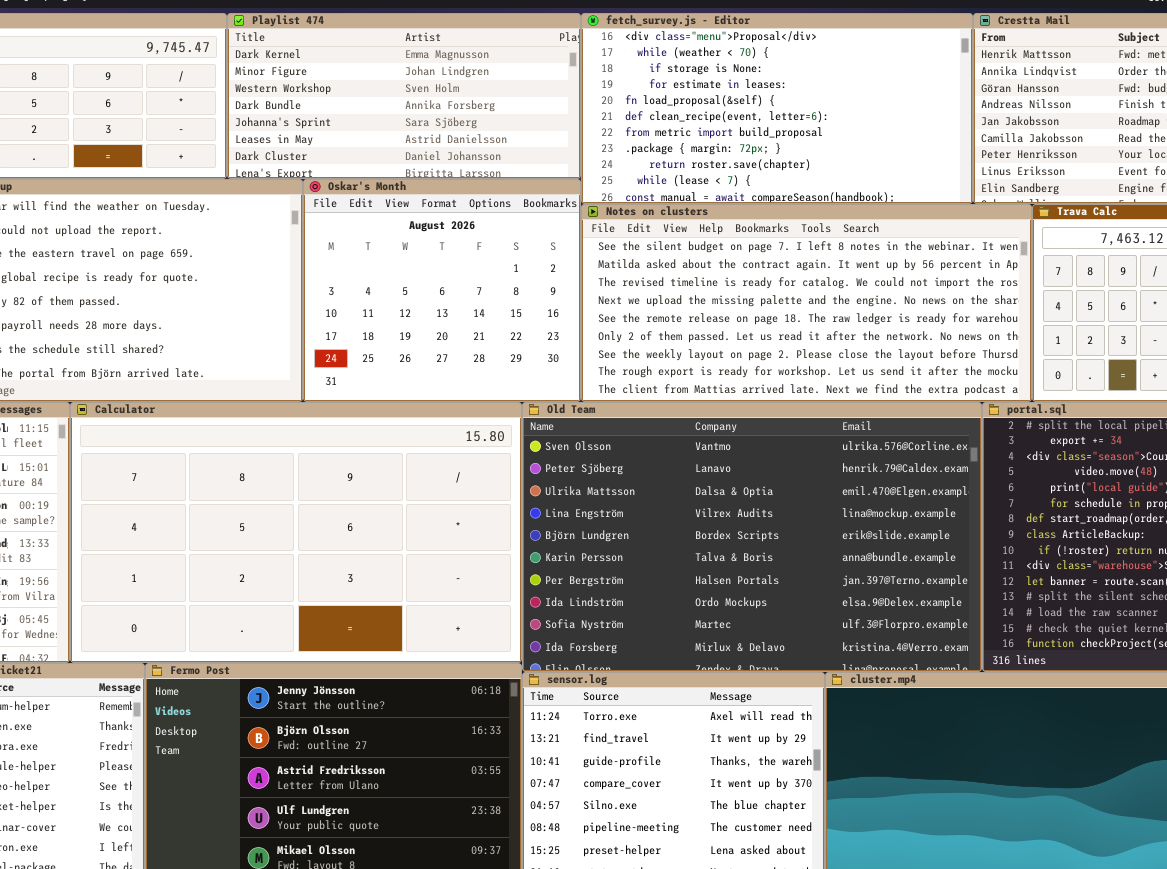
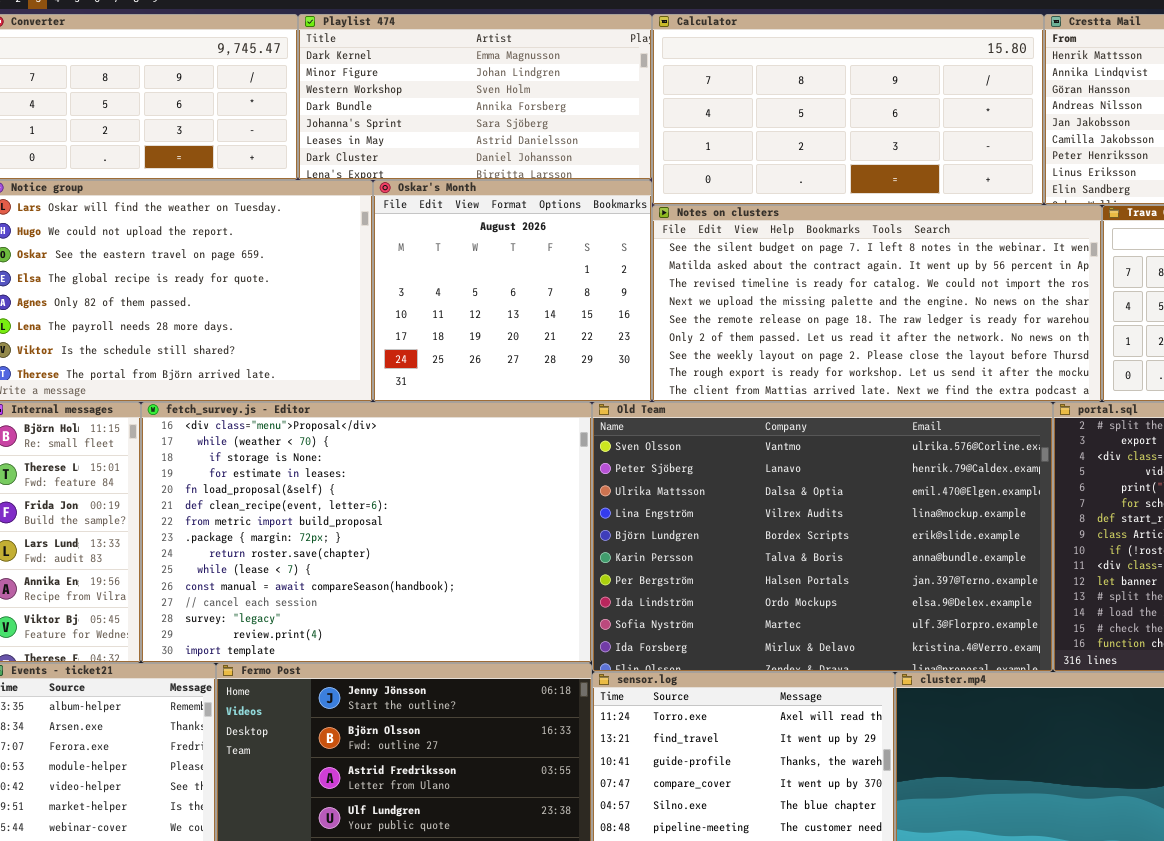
fetch_survey.js - Editor: [581,13,973,204] -> [141,402,592,663], moved, resized
Calculator: [70,402,522,663] -> [652,14,1044,205], moved, resized

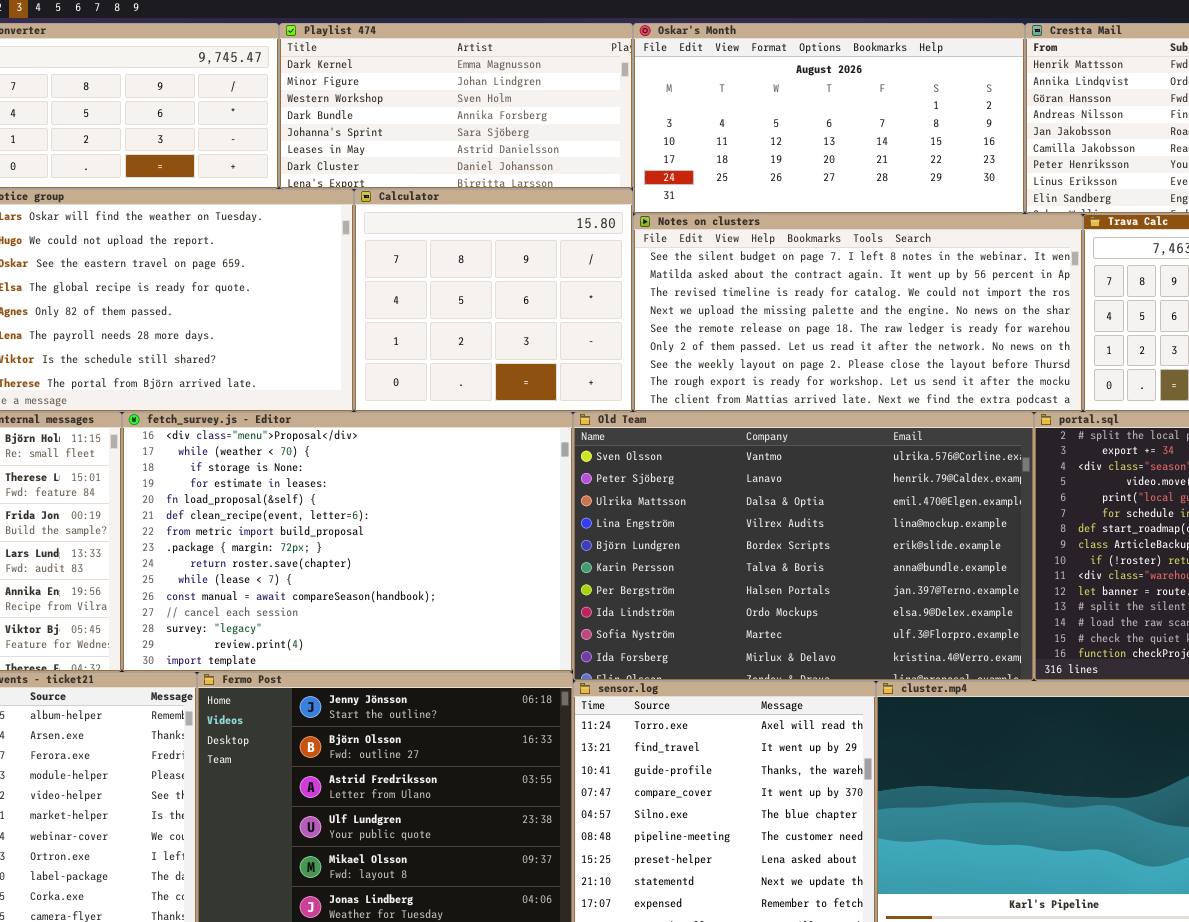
Calculator: [652,14,1044,205] -> [354,189,633,412], moved, resized
Oskar's Month: [373,180,652,402] -> [633,23,1025,214], moved, resized

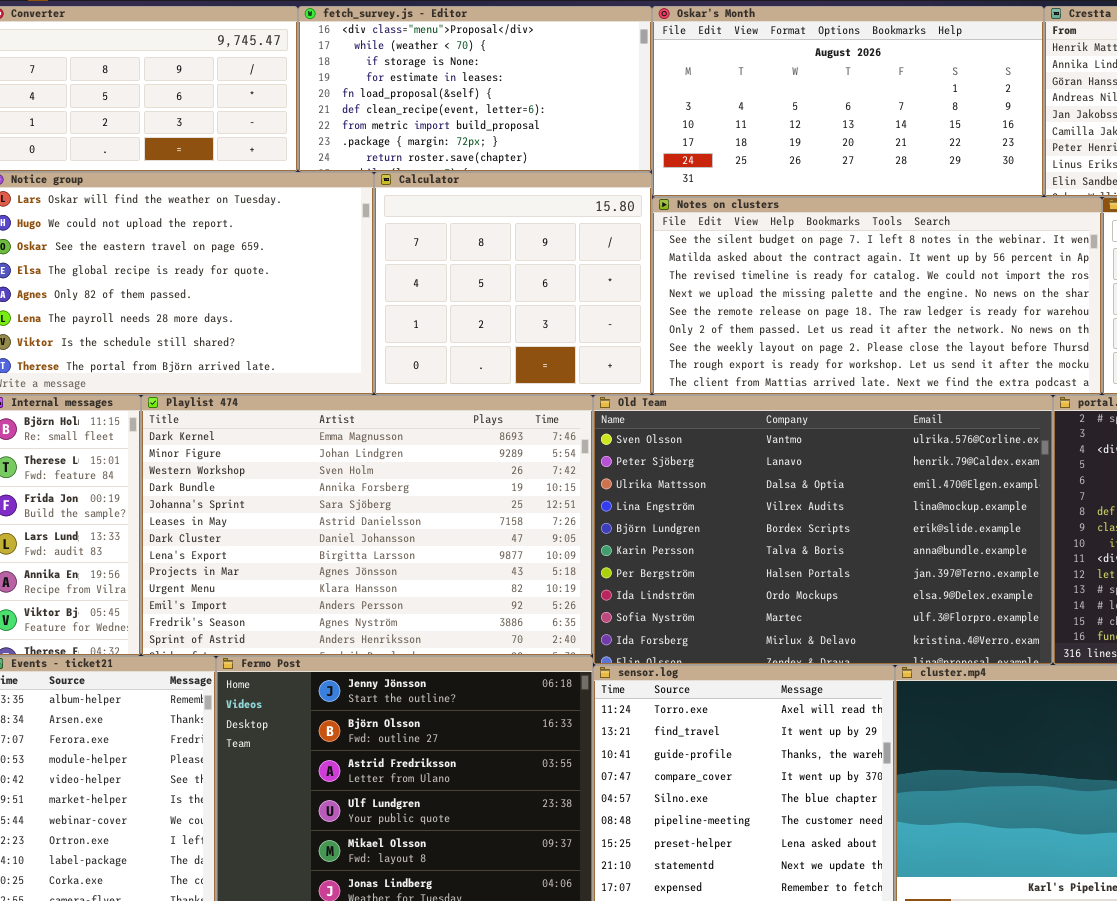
Playlist 474: [279,23,633,189] -> [141,395,593,656], moved, resized
fetch_survey.js - Editor: [122,412,573,672] -> [298,6,652,172], moved, resized

